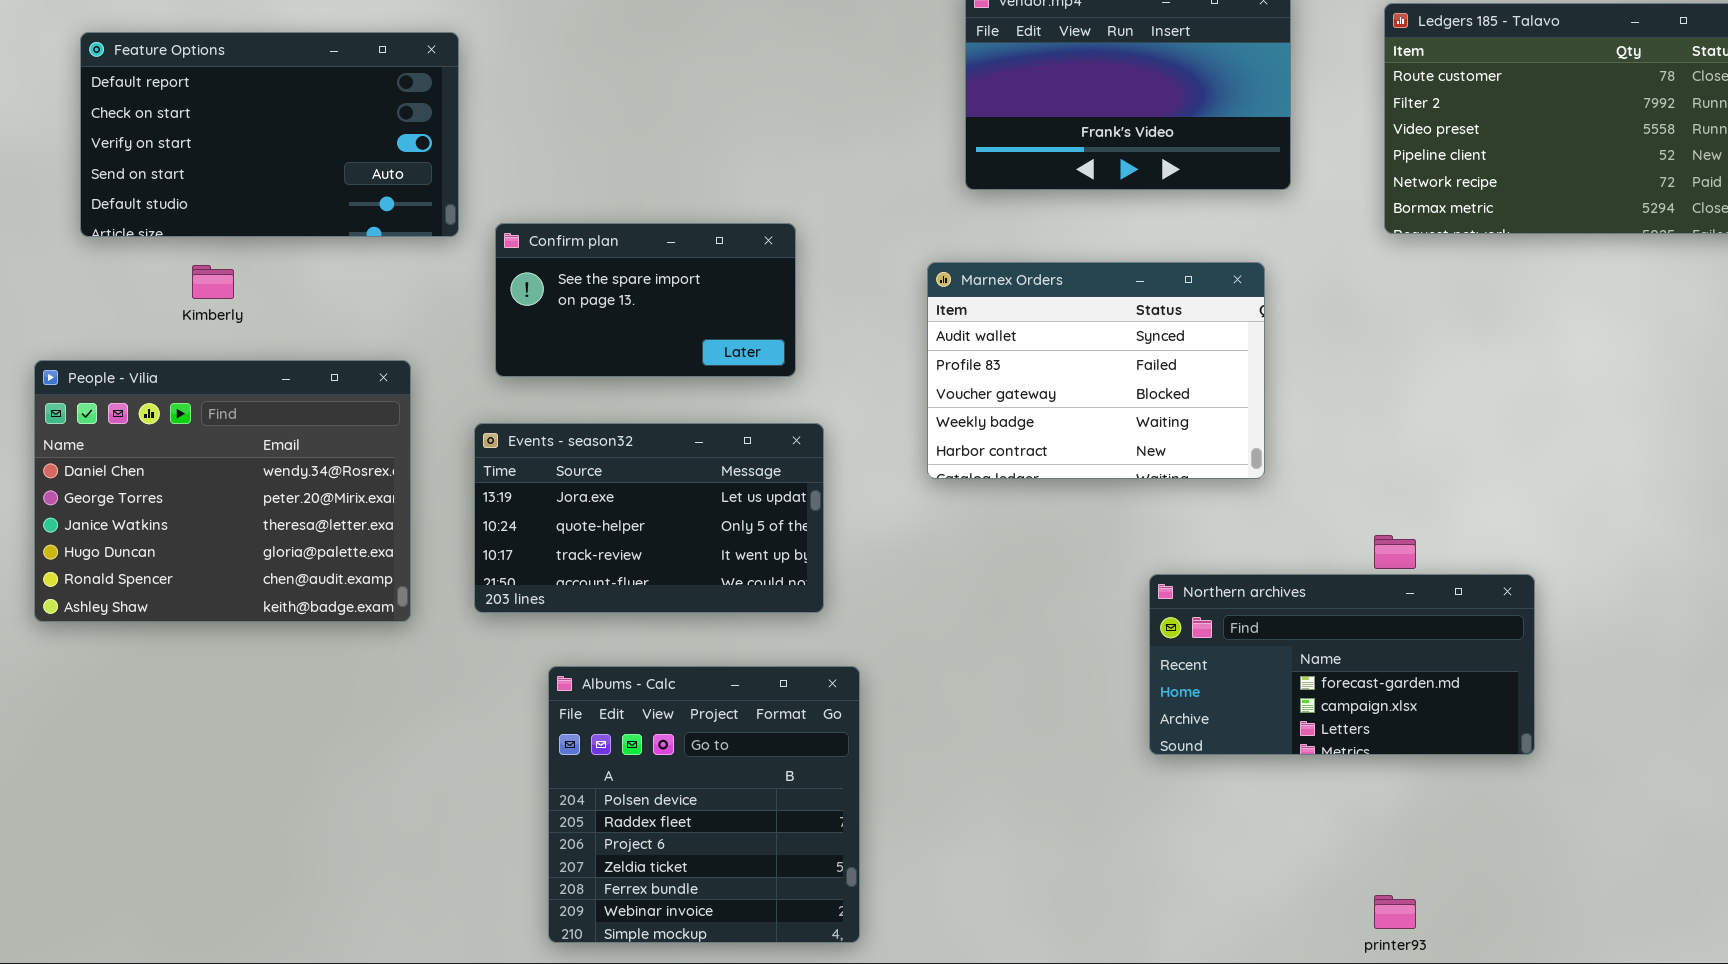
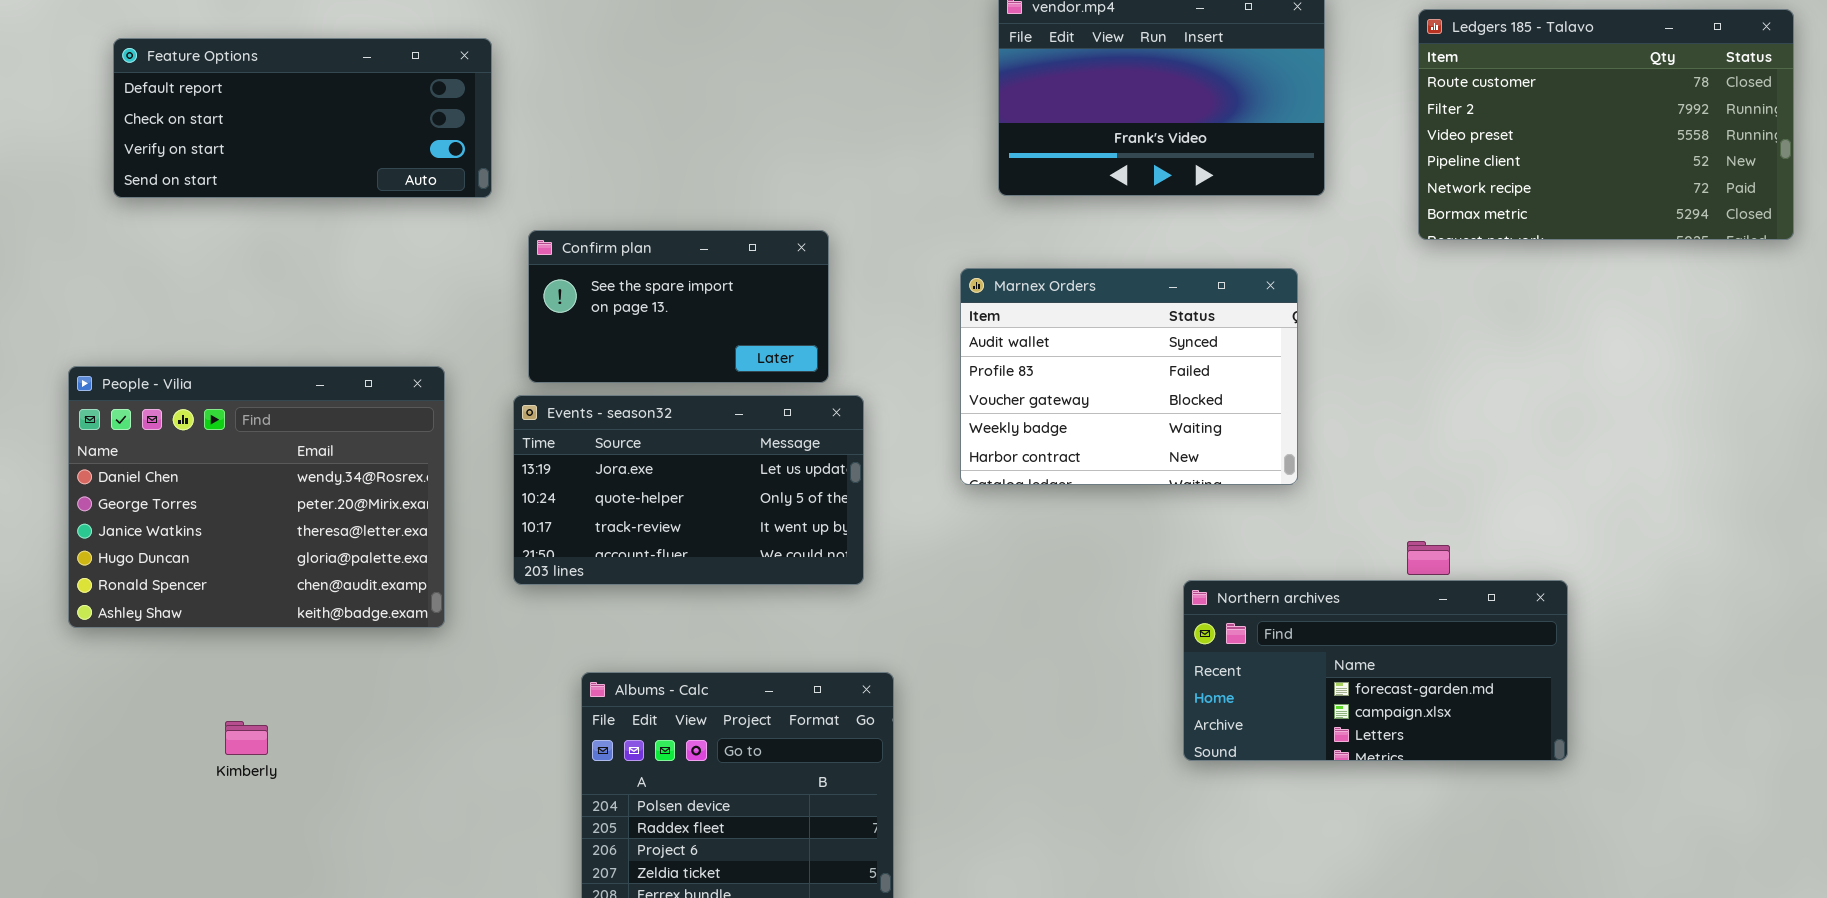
Feature Options: [80,32,459,237] -> [113,38,492,198], resized
Kimberly: [192,265,234,299] -> [225,721,268,755], moved
Events - season32: [474,423,824,613] -> [513,395,864,585], moved

